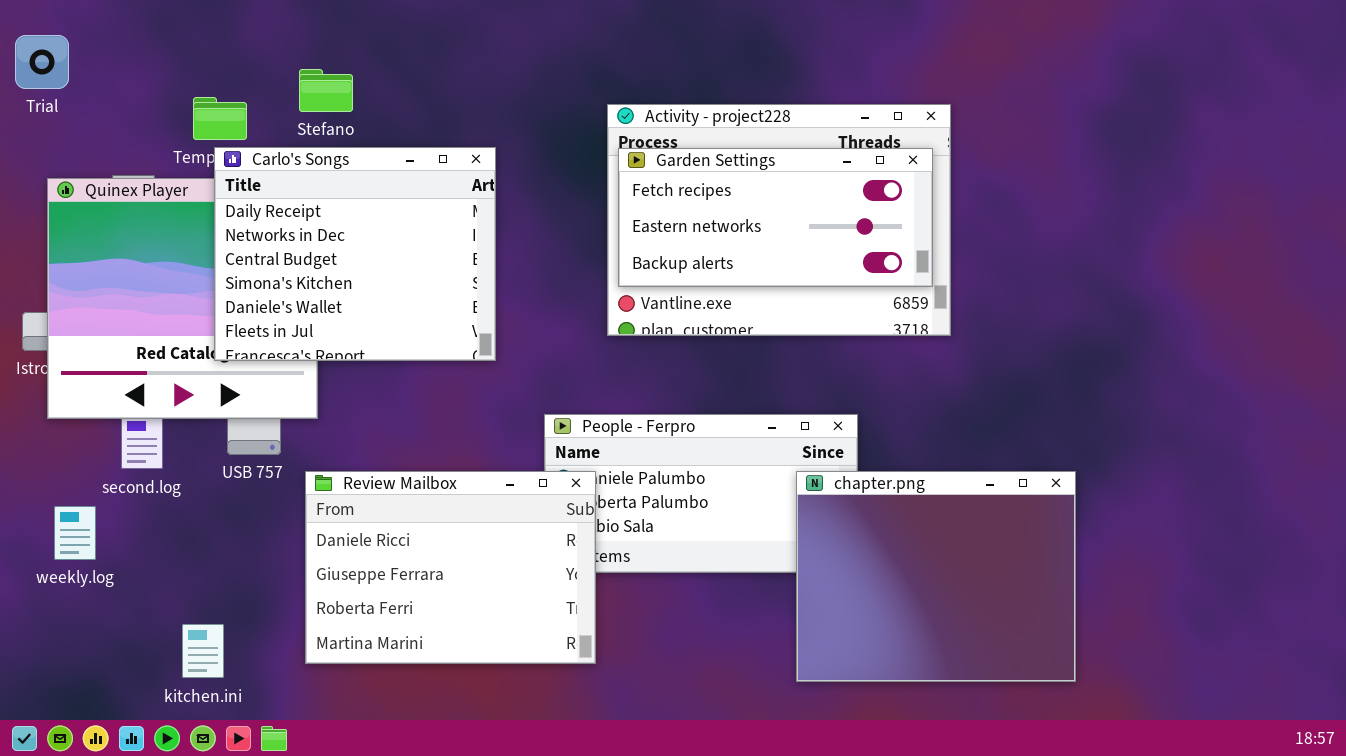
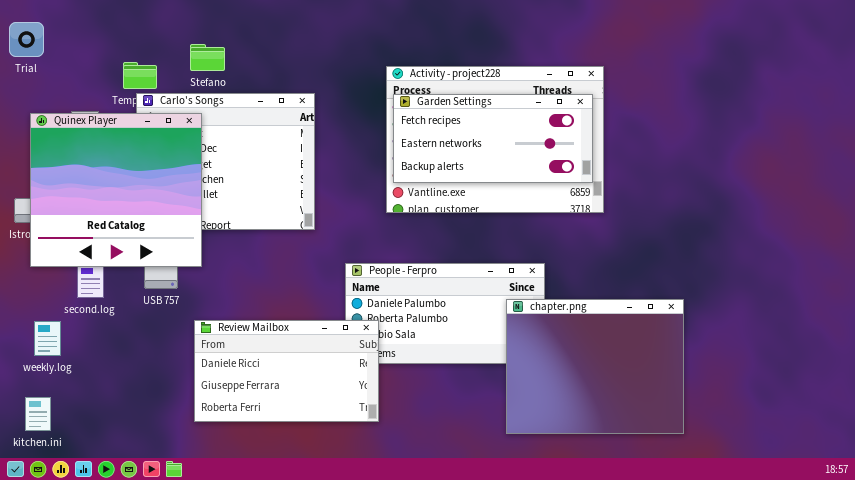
Quinex Player: [47,178,318,419] -> [30,113,202,267], raised
Review Mailbox: [305,471,596,664] -> [194,320,379,422], resized
kitchen.ini: [182,624,224,678] -> [25,397,51,431], moved

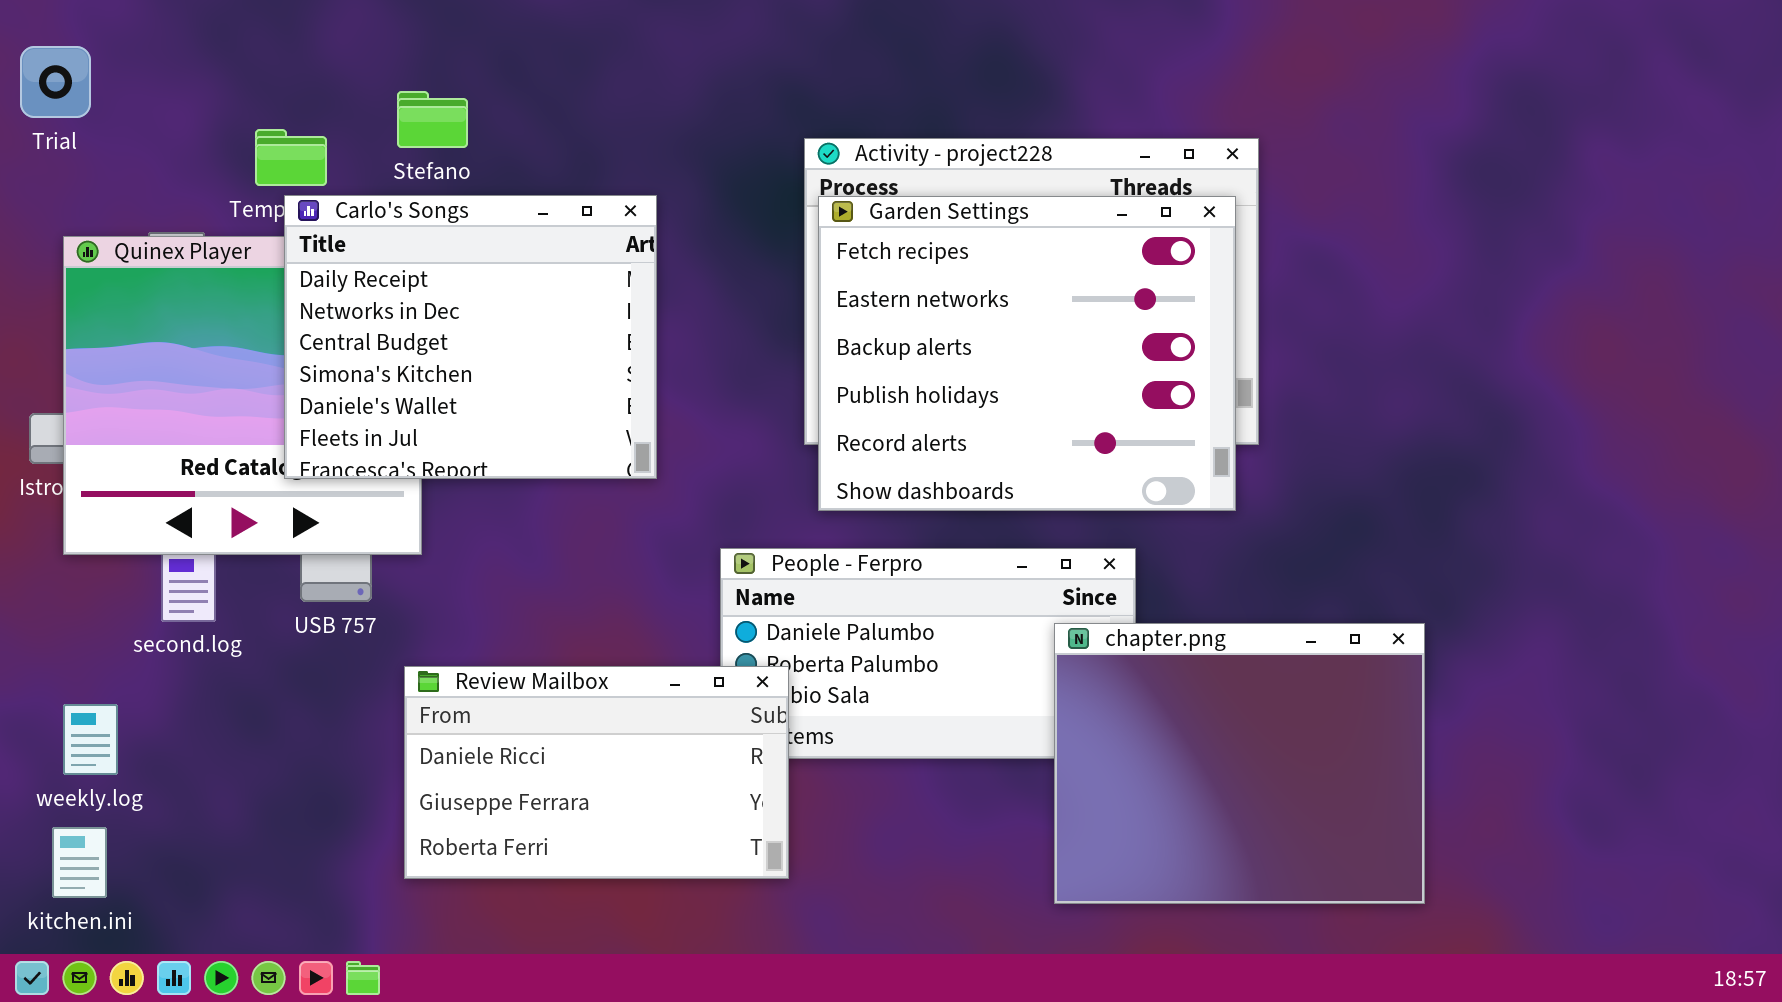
Carlo's Songs: [136,93,315,230] -> [284,195,657,479], raised
Garden Settings: [393,94,593,183] -> [818,196,1236,511], resized
weekly.log: [34,321,61,356] -> [63,704,118,775], moved

